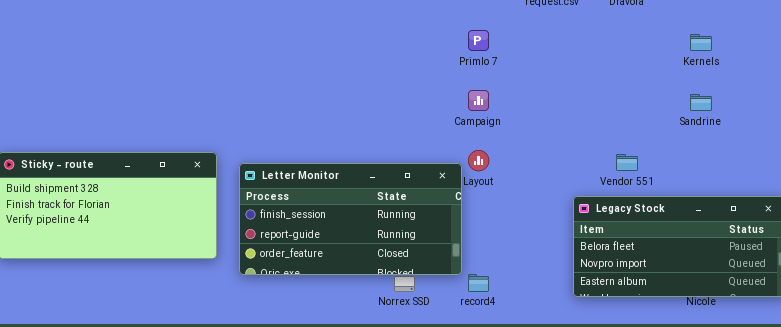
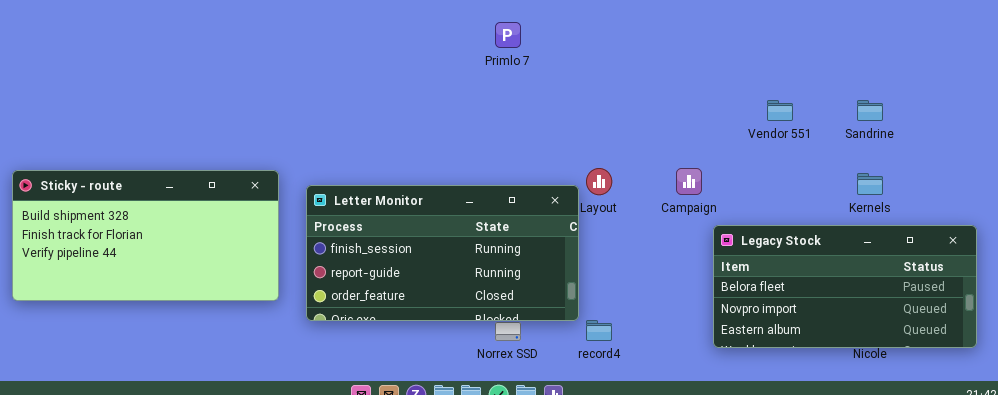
Primlo 7: [468,30,489,51] -> [495,22,521,48], moved
Kernels: [690,34,712,51] -> [857,173,883,195], moved
Campaign: [468,90,489,111] -> [676,168,702,195], moved
Vendor 551: [616,154,638,171] -> [767,100,793,121], moved

